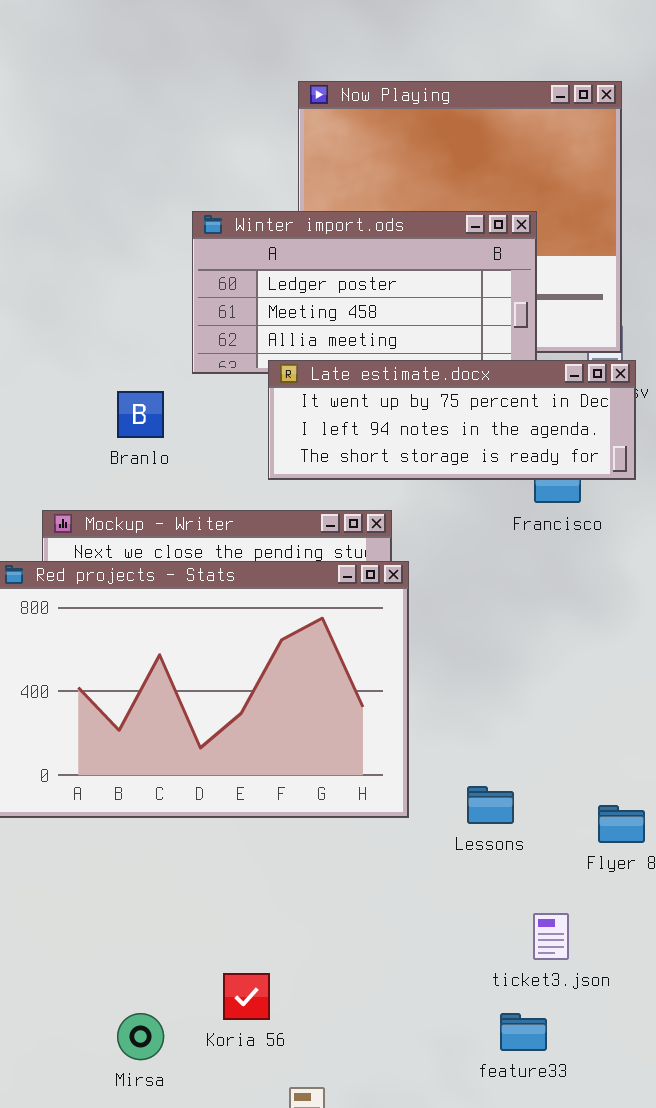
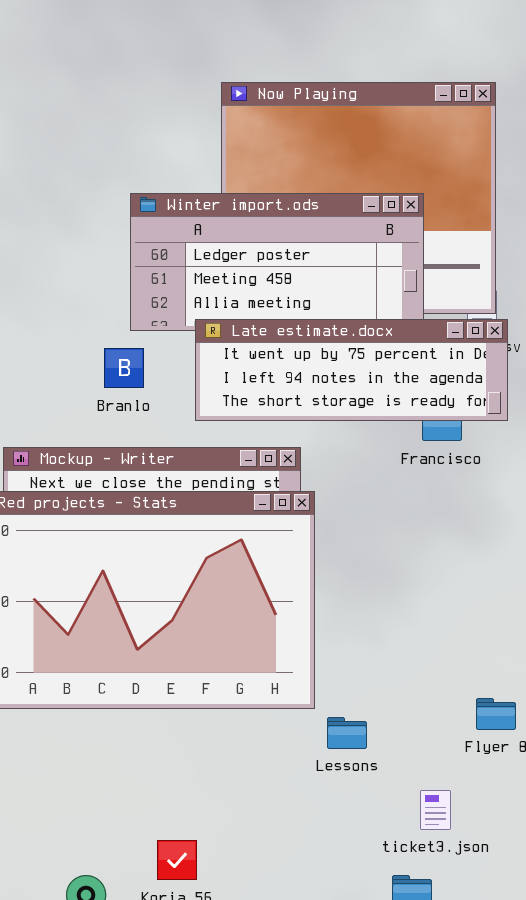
Branlo: [117,391,164,438] -> [104,348,144,388], moved
Lessons: [467,786,514,824] -> [327,717,367,749], moved

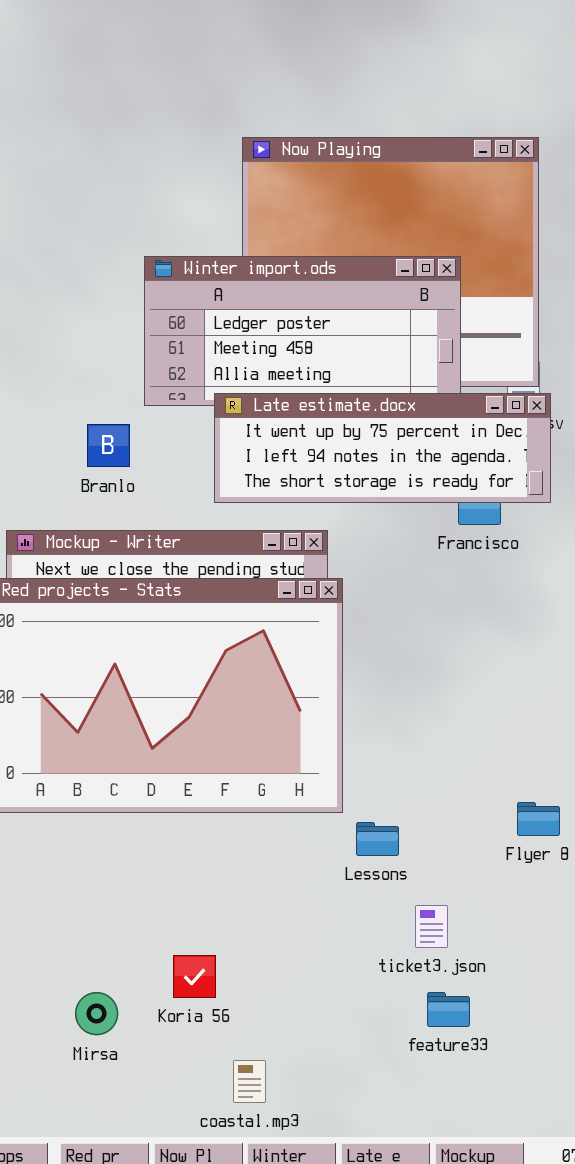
Branlo: [104,348,144,388] -> [87,424,130,467], moved
ticket3.json: [420,790,451,830] -> [415,905,448,948], moved

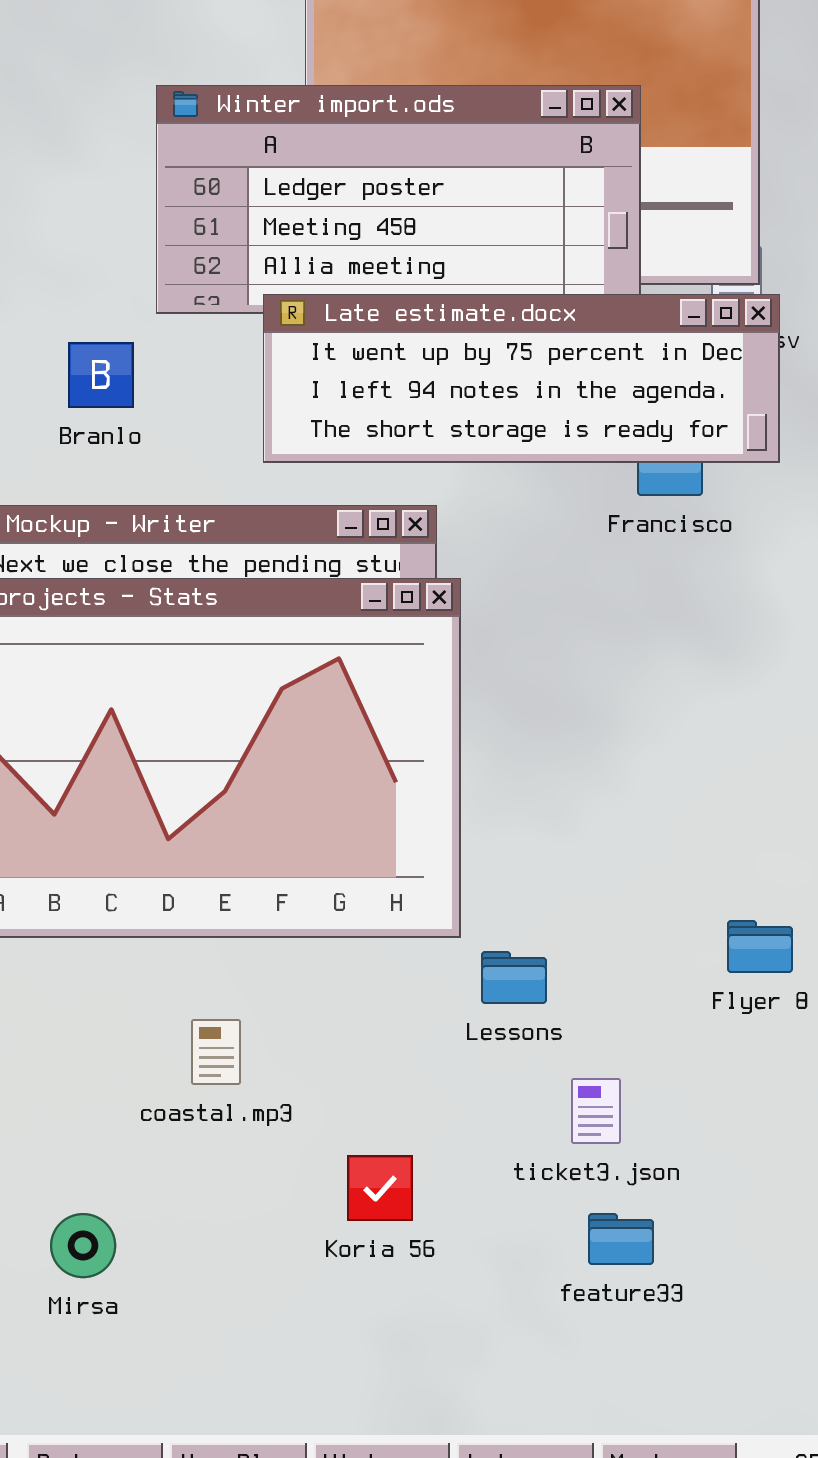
Koria 56: [173,955,216,998] -> [347,1155,413,1221], moved
coastal.mp3: [233,1060,266,1103] -> [191,1019,241,1085], moved

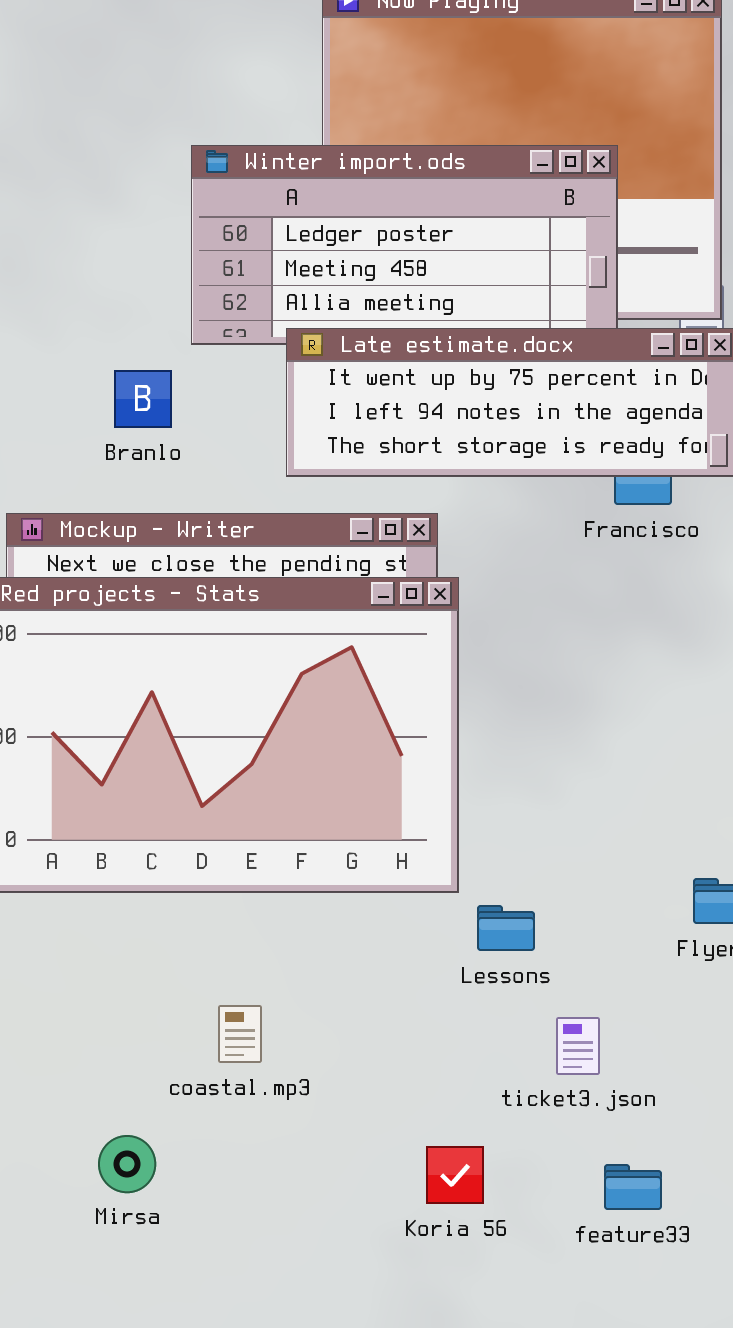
coastal.mp3: [191,1019,241,1085] -> [218,1005,262,1063], moved
Koria 56: [347,1155,413,1221] -> [426,1146,484,1204], moved
feature33: [588,1213,654,1265] -> [604,1164,662,1210], moved

